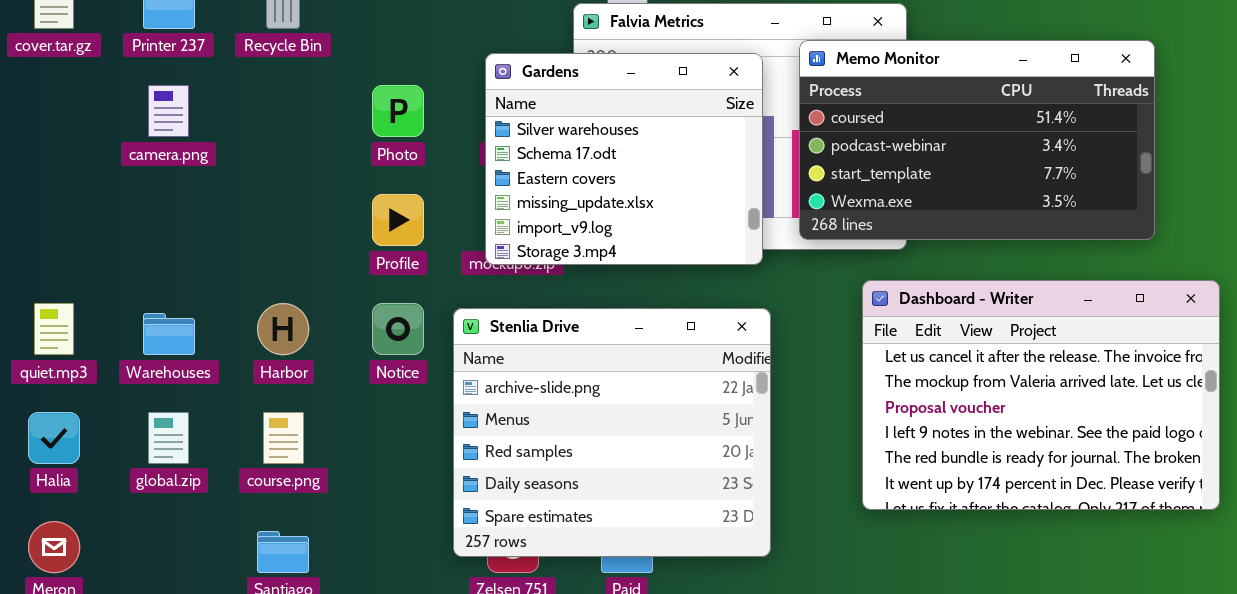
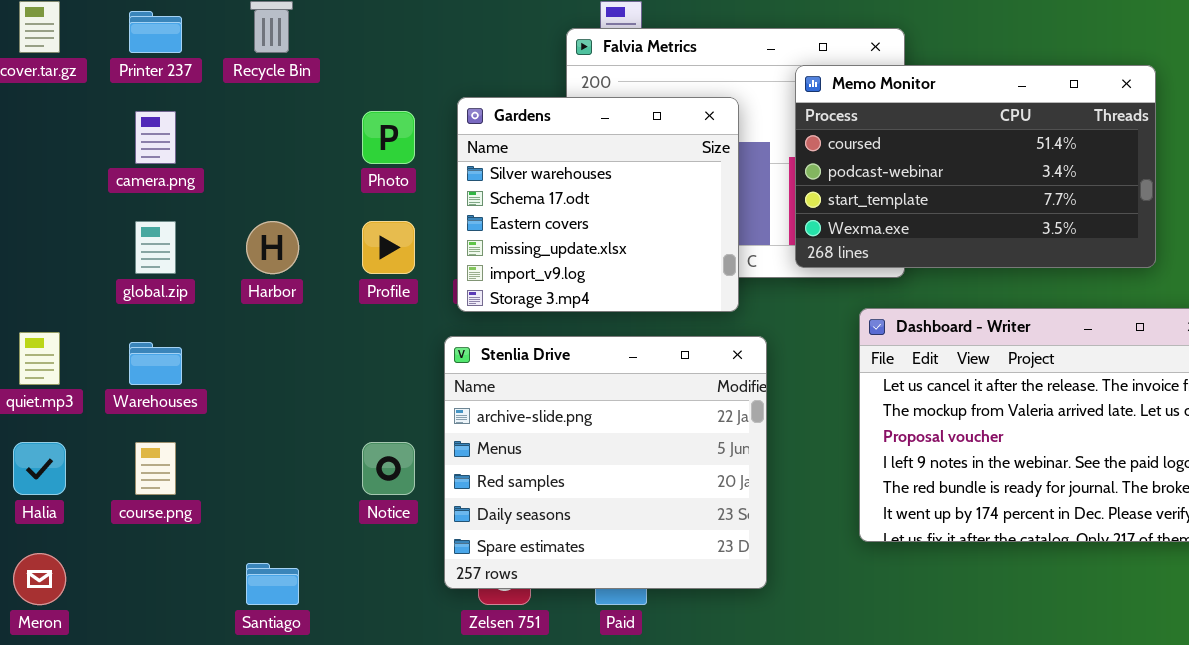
Gardens: [485,53,763,265] -> [457,97,739,312], moved
Harbor: [257,303,309,355] -> [246,221,299,274], moved
Notice: [372,303,424,355] -> [362,442,415,495], moved
global.zip: [148,412,189,464] -> [135,221,176,274], moved
course.png: [263,412,304,464] -> [135,442,176,495], moved

